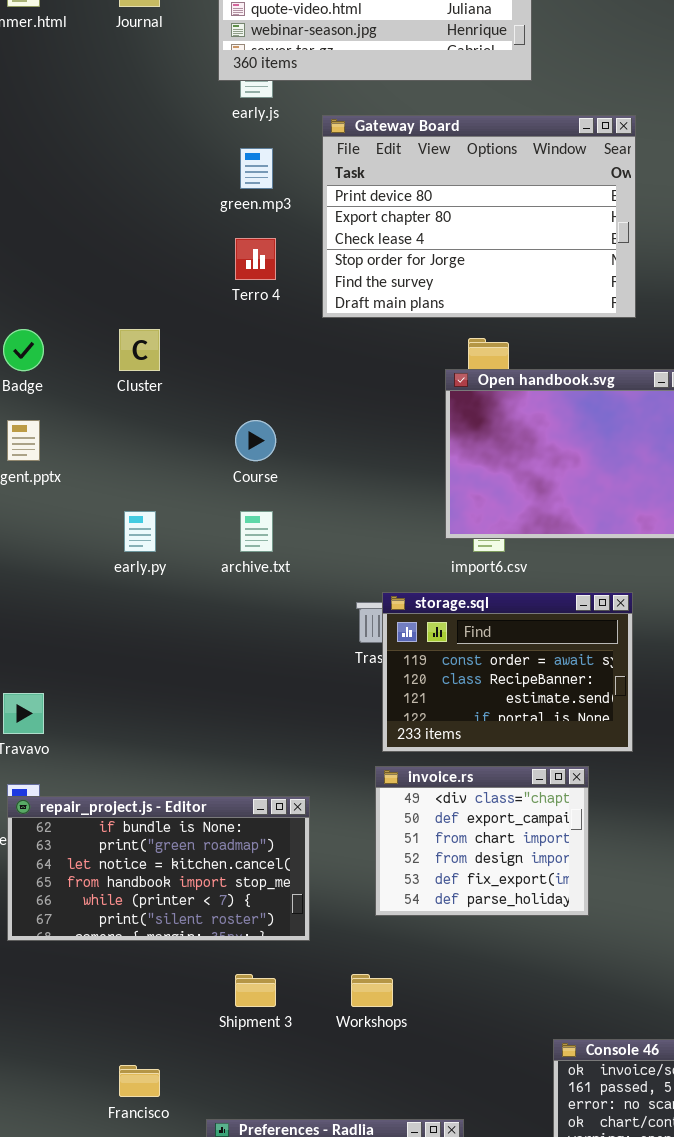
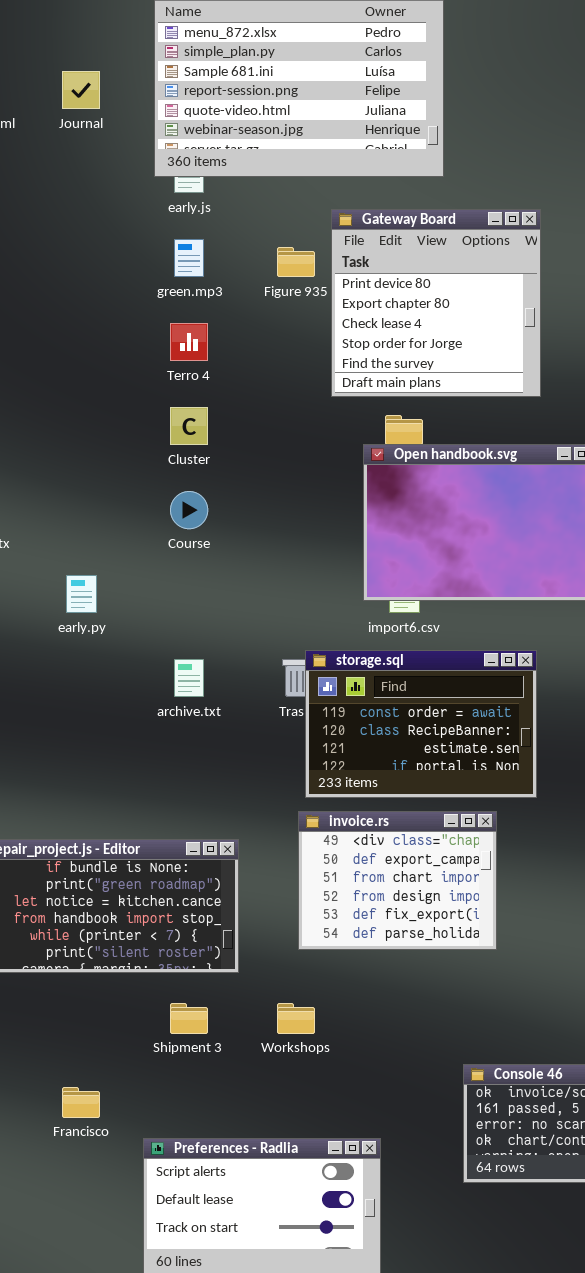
Gateway Board: [322,115,636,318] -> [331,209,541,397], resized
Cluster: [119,329,160,371] -> [170,407,208,445], moved
archive.txt: [240,511,273,552] -> [174,659,204,697], moved

